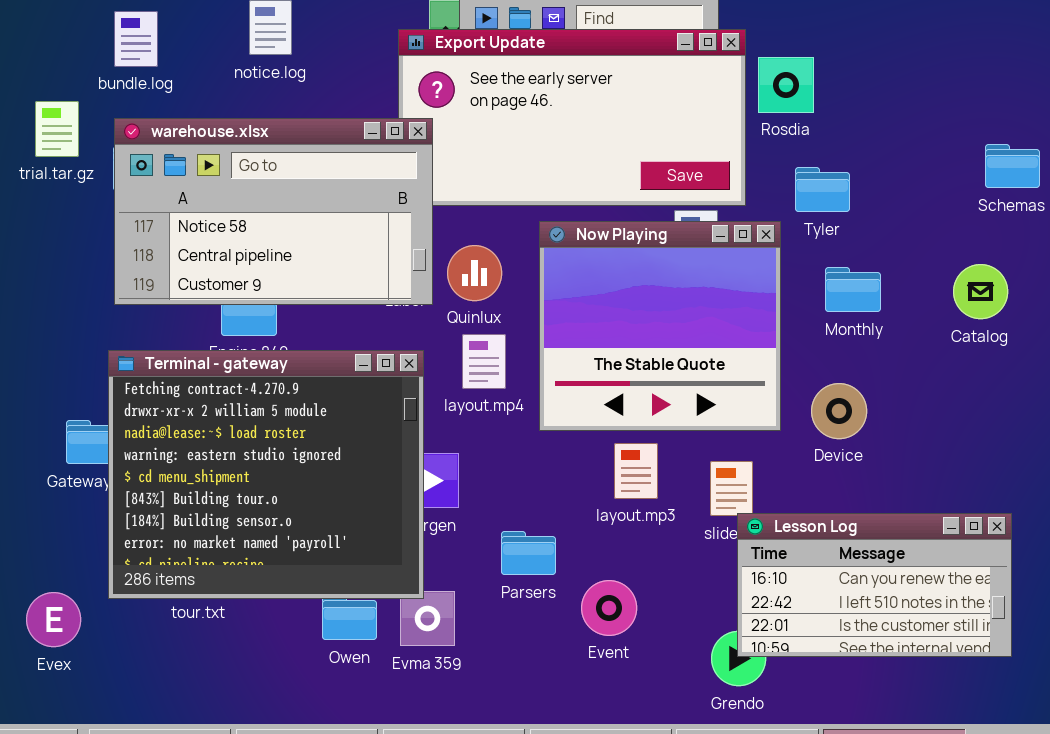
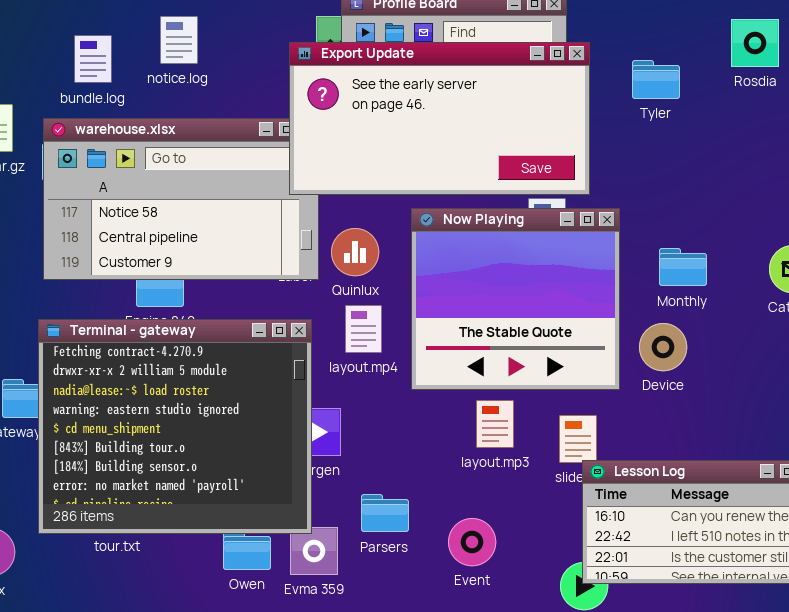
bundle.log: [114,11,158,67] -> [74,35,112,83], moved
Export Update: [398,29,746,206] -> [289,42,590,195], raised
Rosdia: [758,57,814,113] -> [731,19,779,67], moved
Tyler: [795,167,850,212] -> [632,60,680,99], moved
Device: [811,383,867,439] -> [639,323,687,371], moved
Parsers: [501,531,556,575] -> [361,494,409,532], moved

